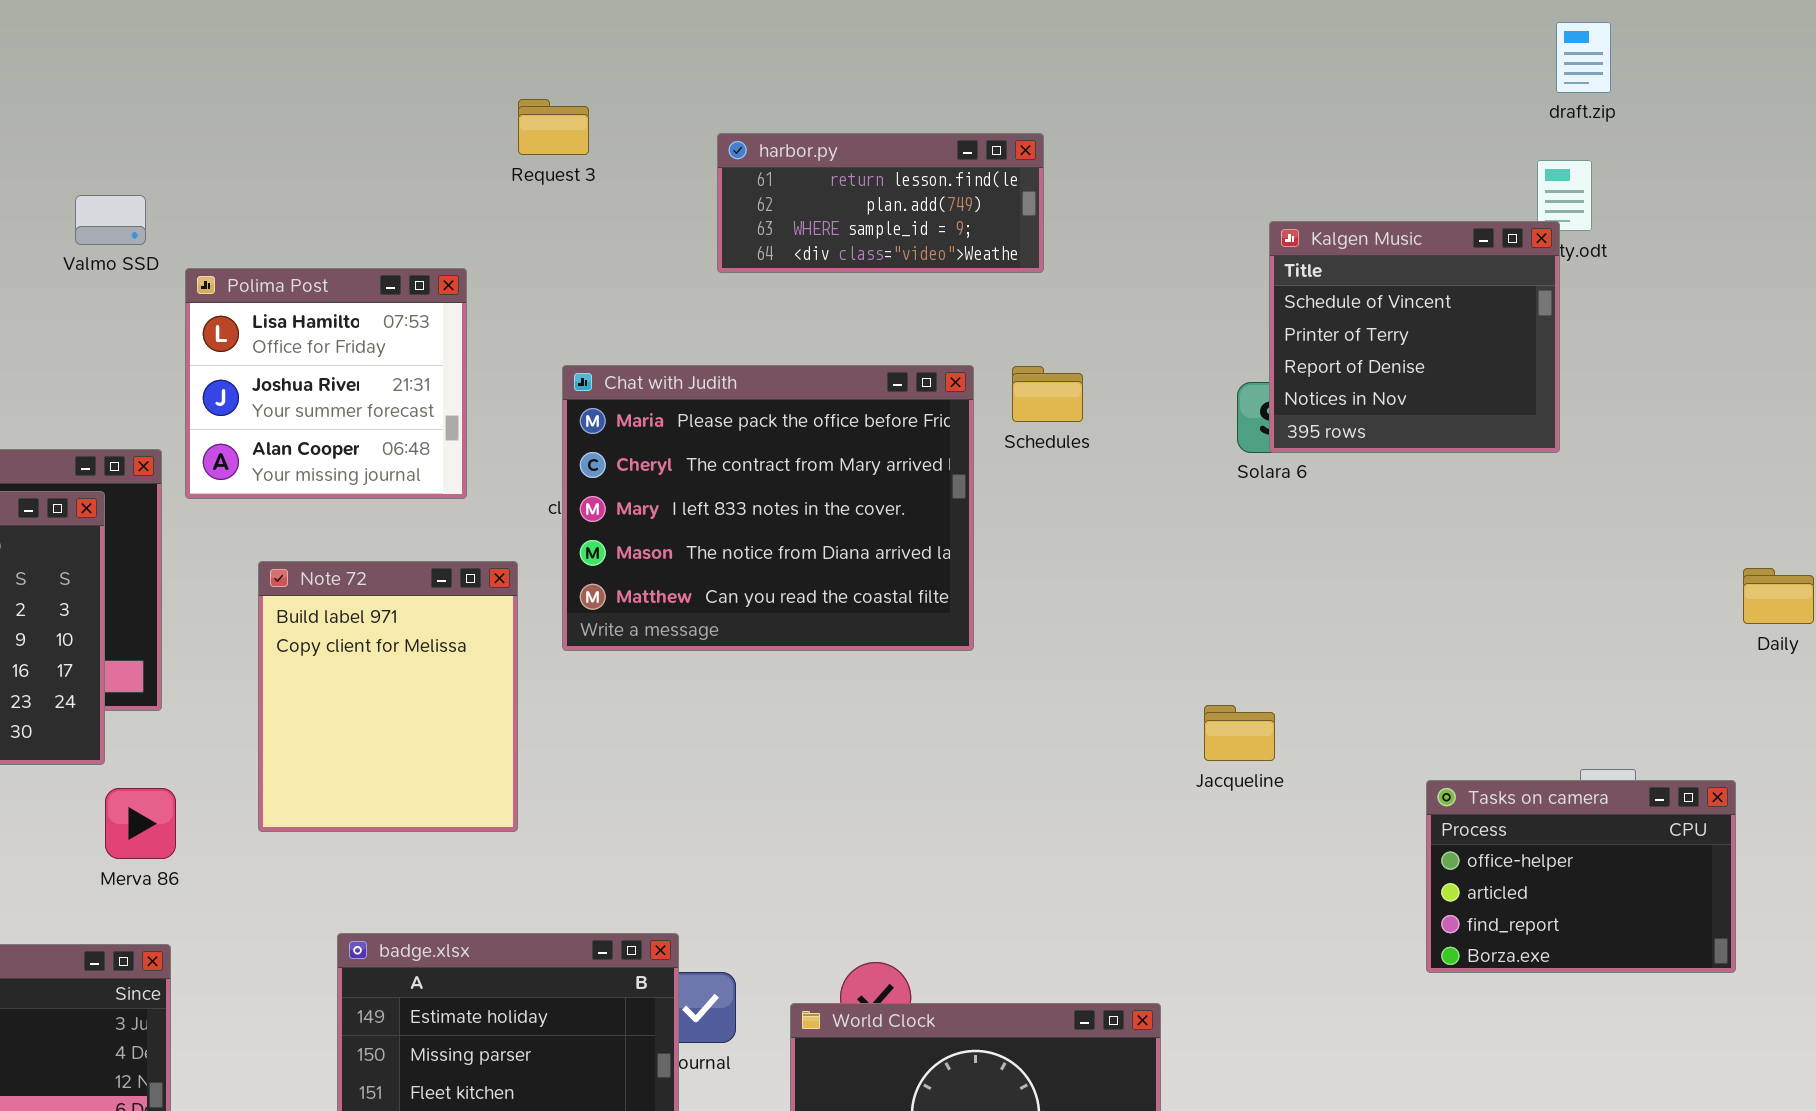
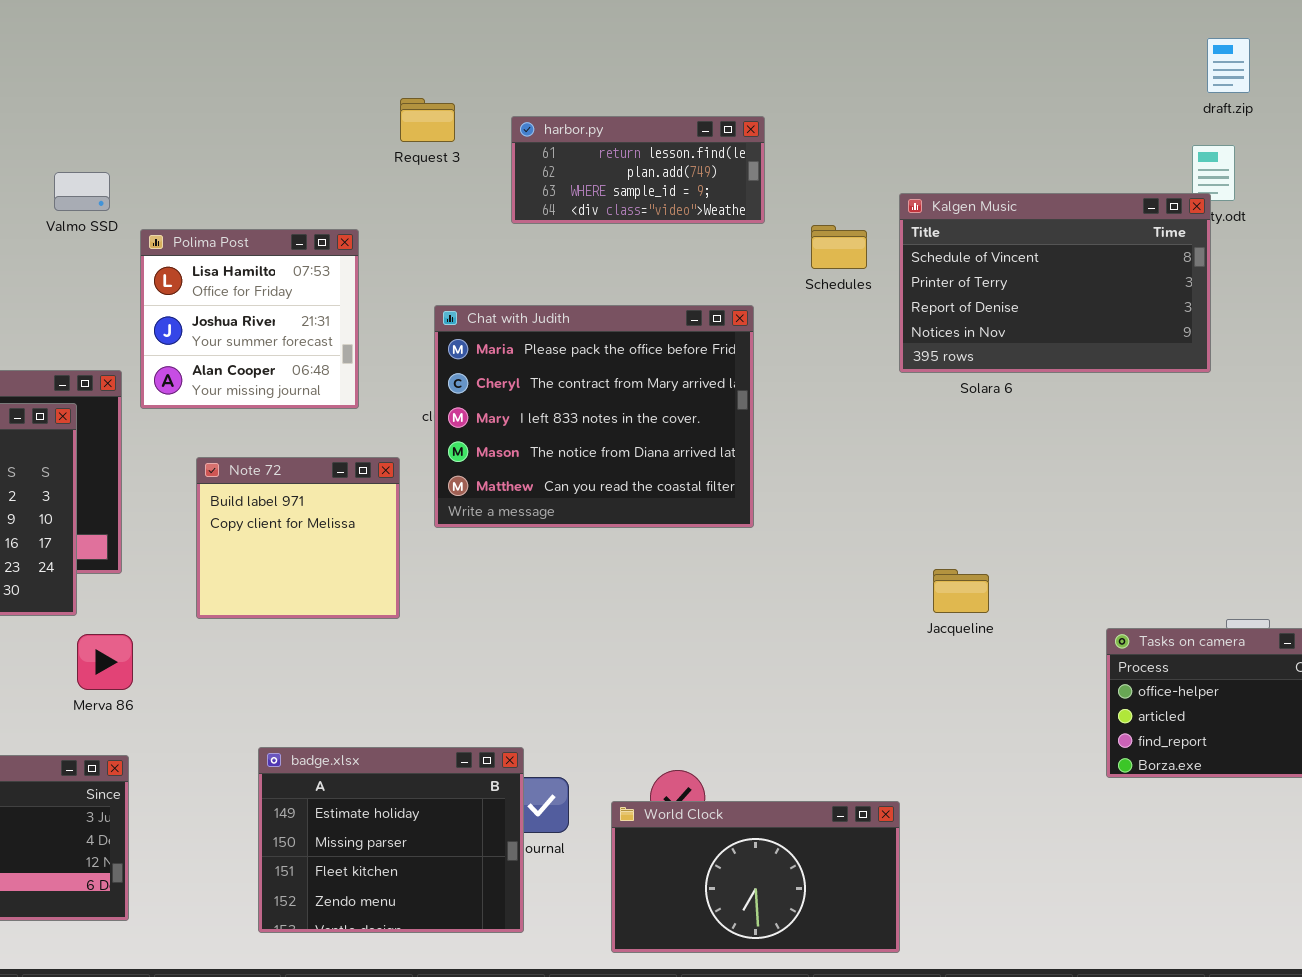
harbor.py: [717,133,1044,273] -> [511,116,765,224], moved
Kalgen Music: [1269,221,1560,453] -> [899,193,1211,373], resized
Schedules: [1012,366,1083,422] -> [811,225,867,269], moved
Note 72: [258,561,518,832] -> [196,457,400,619], resized

